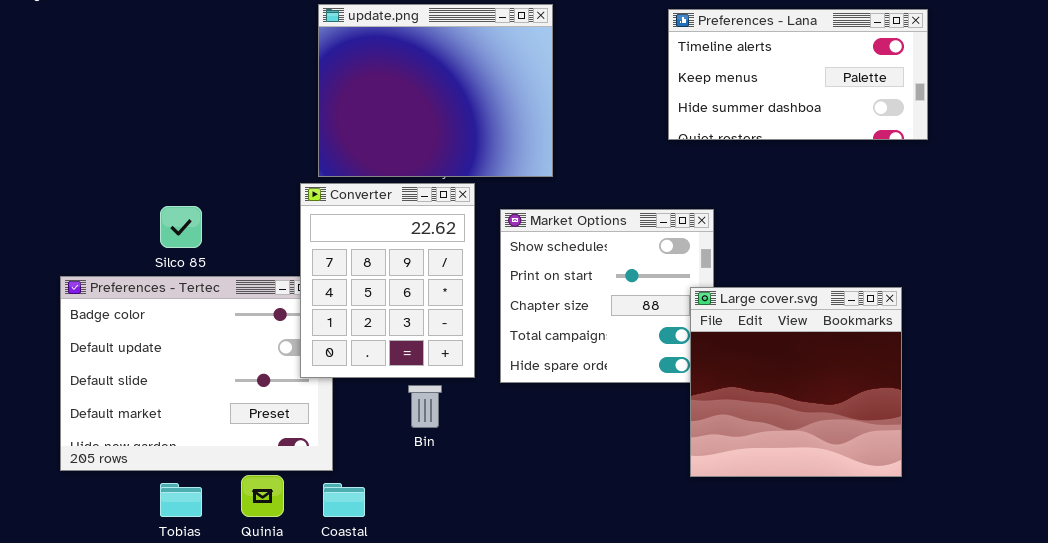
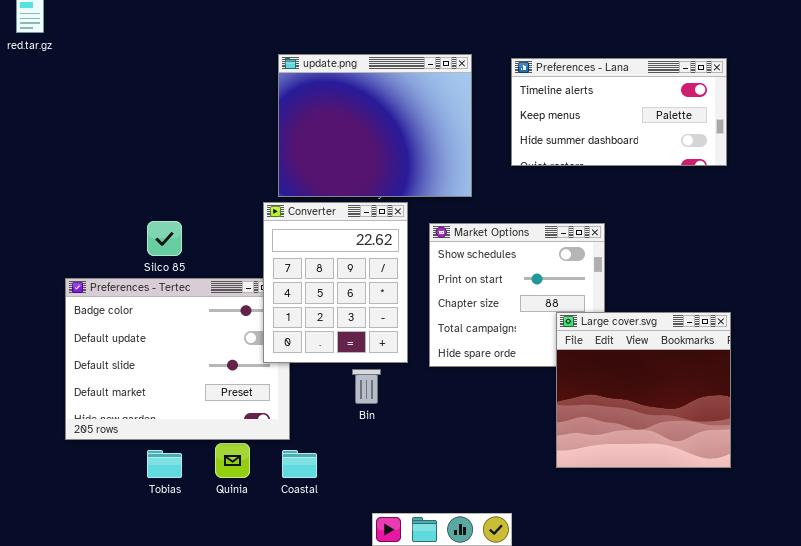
Preferences - Lana: [668,9,928,140] -> [511,58,727,166], moved
Large cover.svg: [690,287,902,477] -> [556,312,731,468], moved

